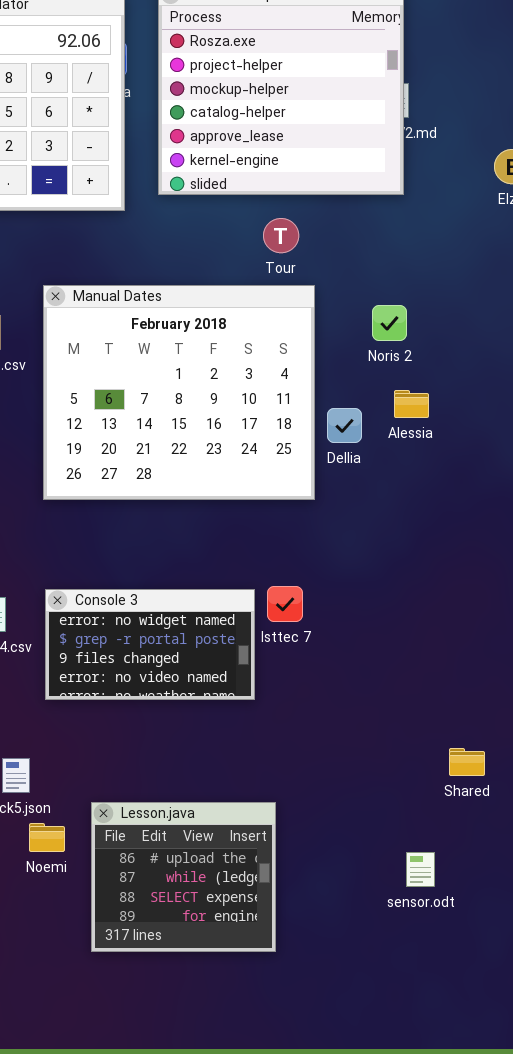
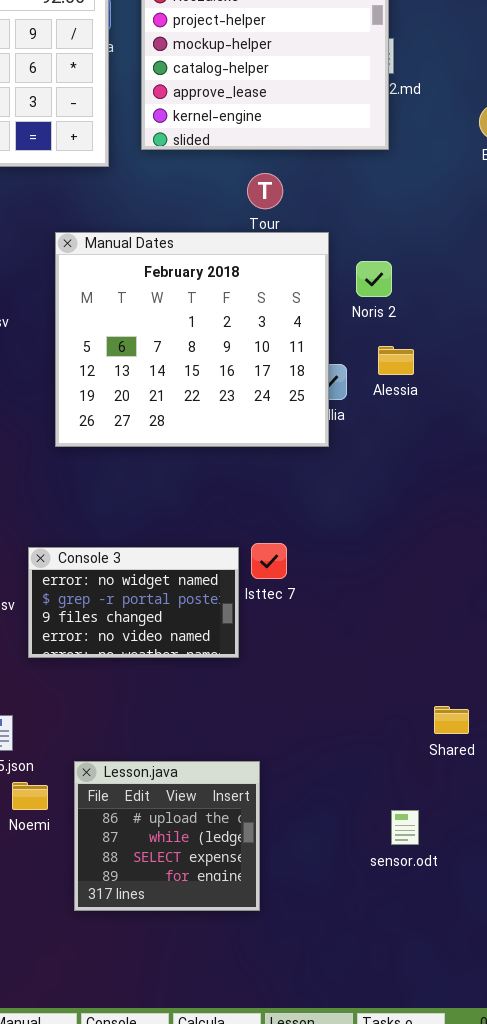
Manual Dates: [43,285,315,500] -> [55,232,329,447], moved

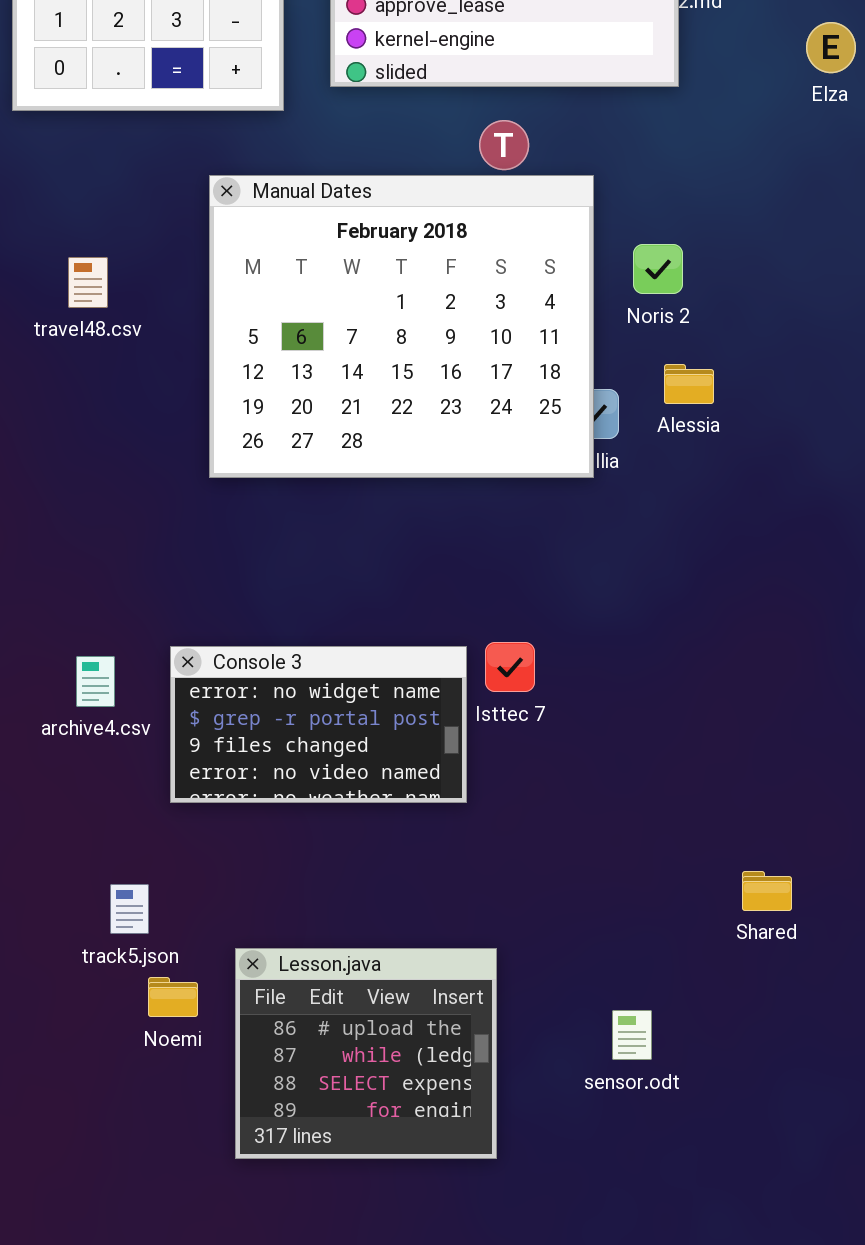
Manual Dates: [55,232,329,447] -> [209,175,594,478], moved
sensor.odt: [391,810,419,845] -> [612,1010,652,1060], moved

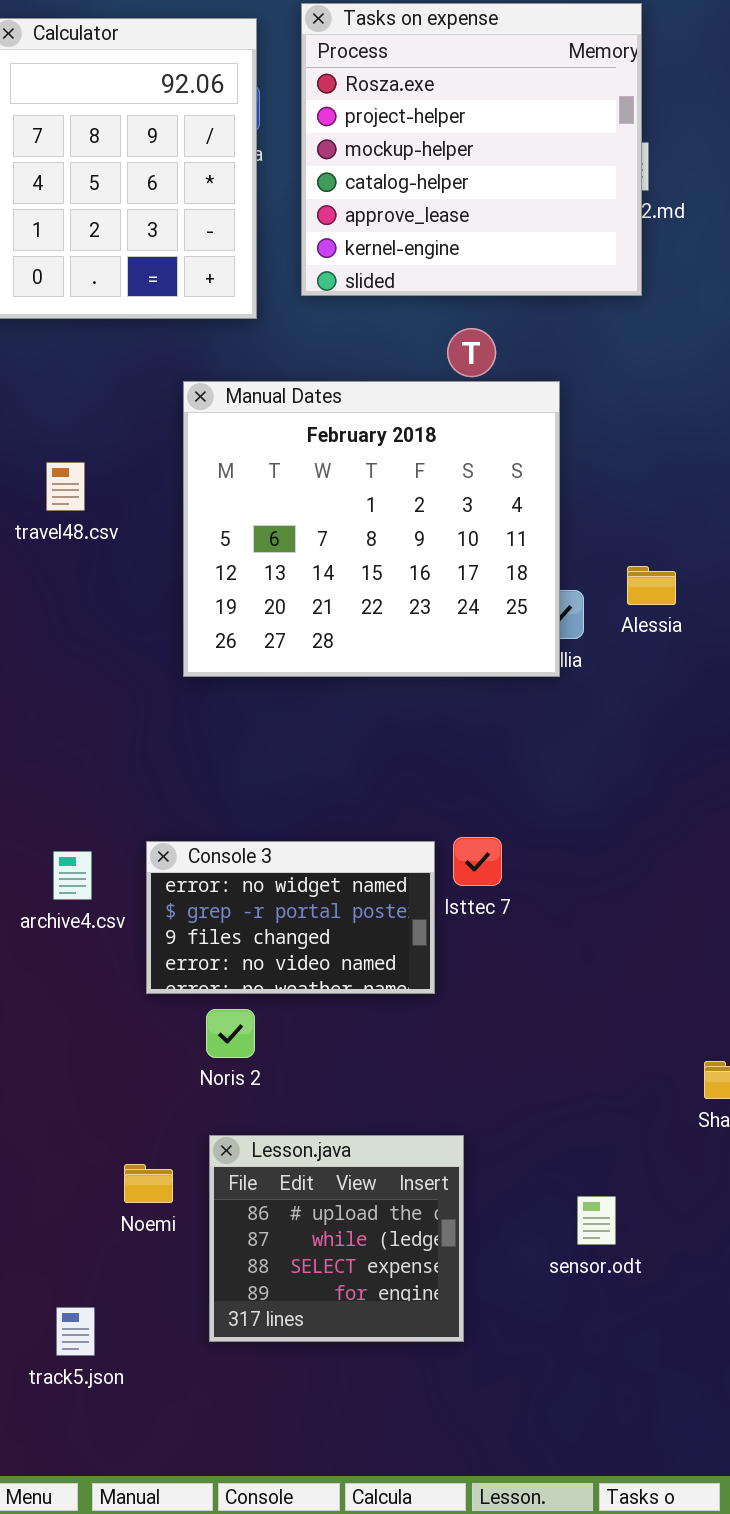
Noris 2: [633,244,683,294] -> [206,1009,255,1058], moved
track5.json: [110,884,149,934] -> [56,1307,95,1356], moved

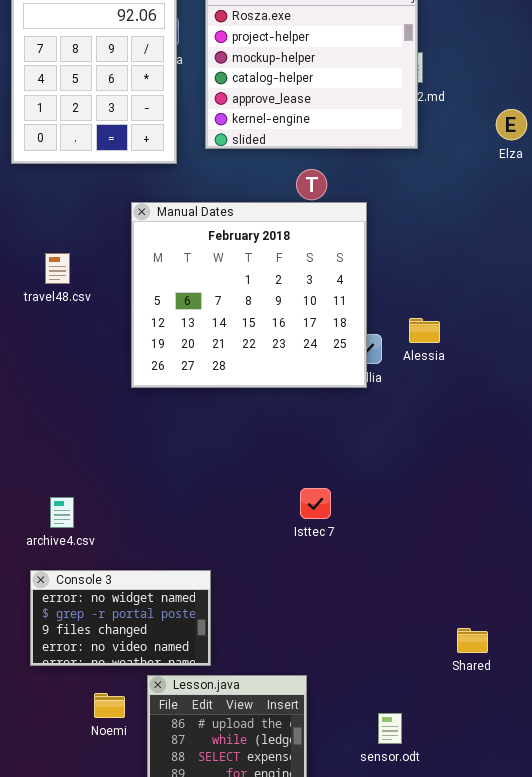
Console 3: [146,841,435,994] -> [30,570,211,666], moved

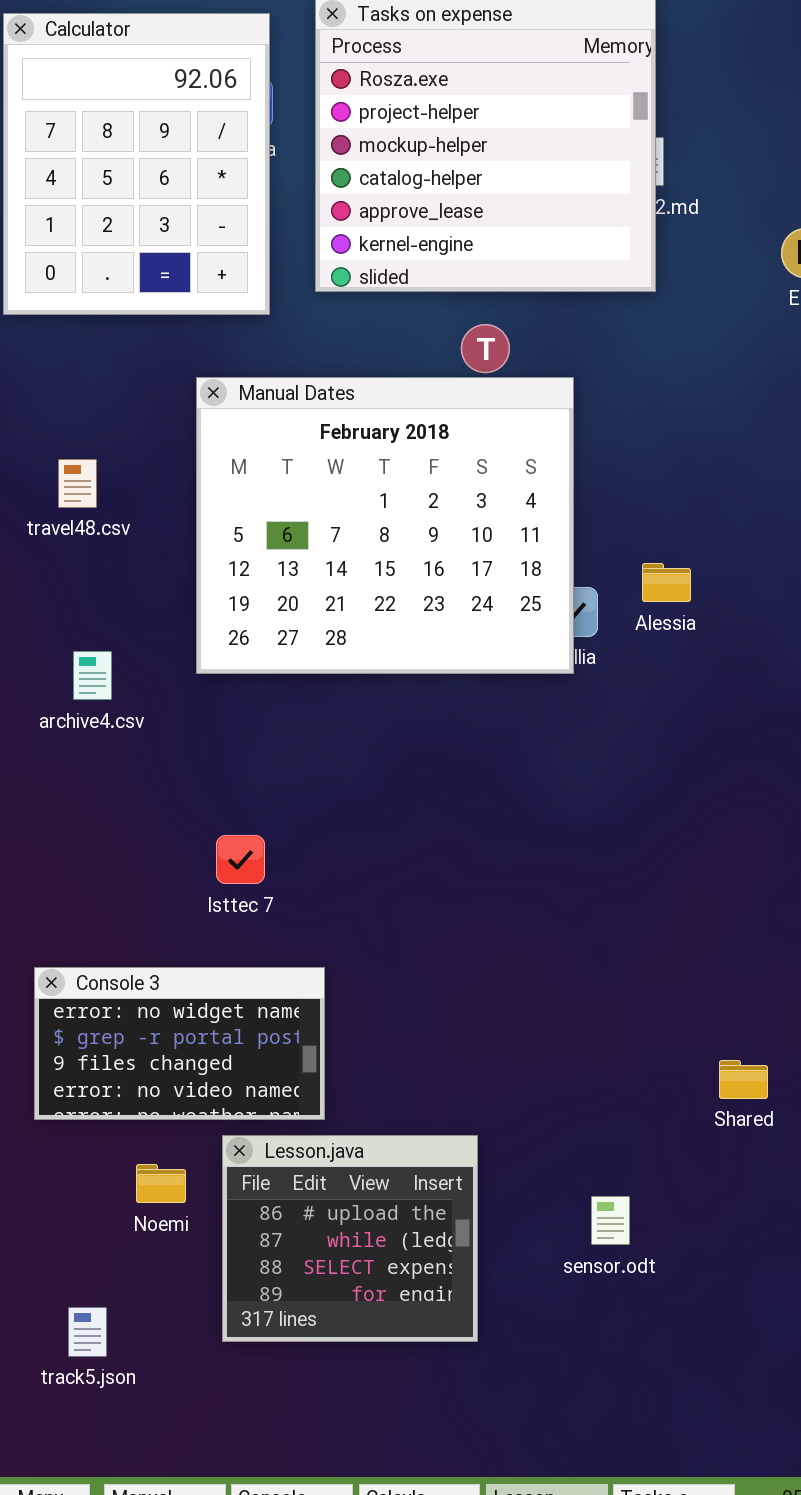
Isttec 7: [300,488,331,519] -> [216,835,265,884], moved
archive4.csv: [50,497,74,528] -> [73,651,112,700], moved

